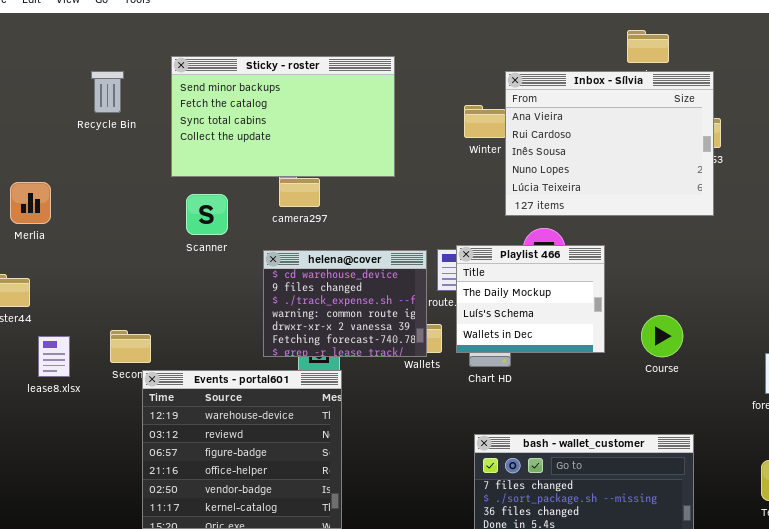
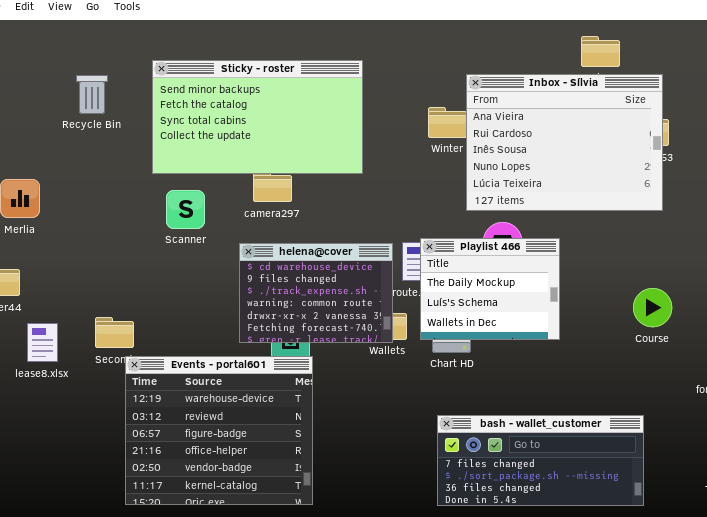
Course: [641,315,683,357] -> [633,288,672,327], moved

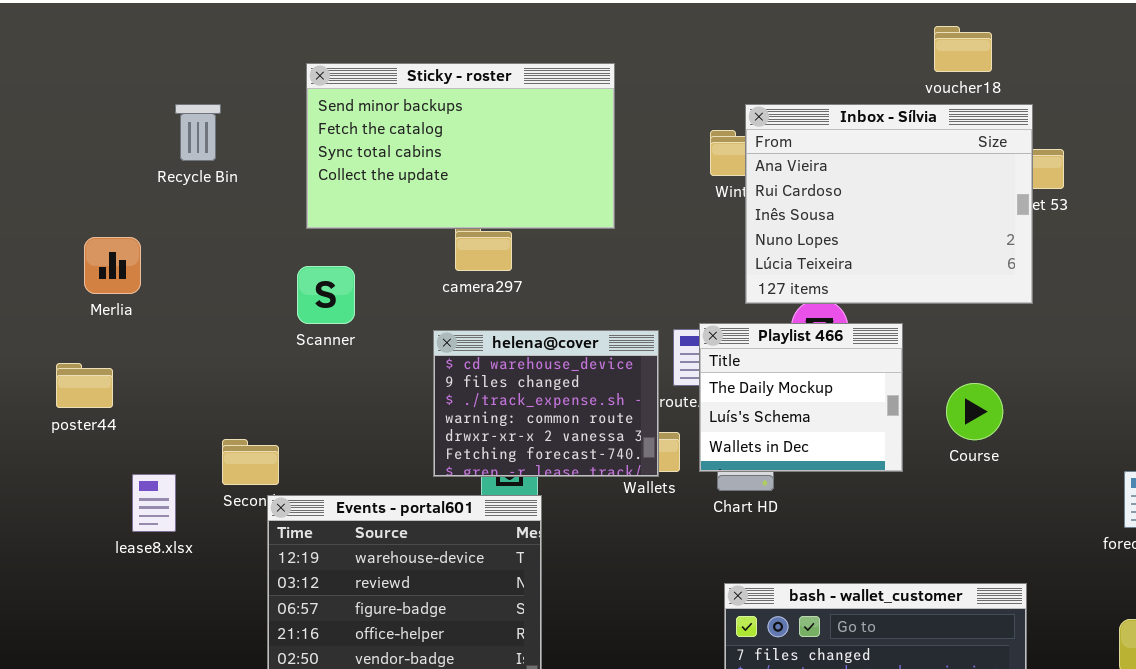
Inbox - Sílvia: [466,74,663,211] -> [745,104,1033,304], moved
Recycle Bin: [76,75,108,114] -> [175,104,221,161], moved
Scanner: [166,190,205,229] -> [297,266,355,324], moved
Course: [633,288,672,327] -> [946,383,1003,440], moved
lease8.xlsx: [27,323,58,362] -> [132,474,176,532], moved

